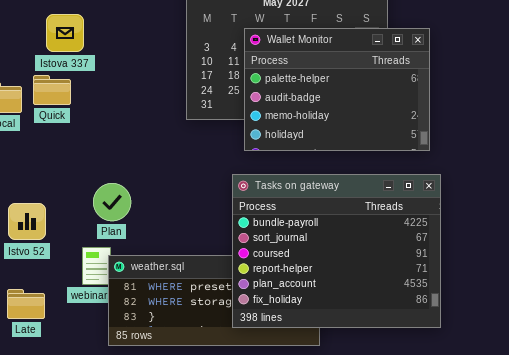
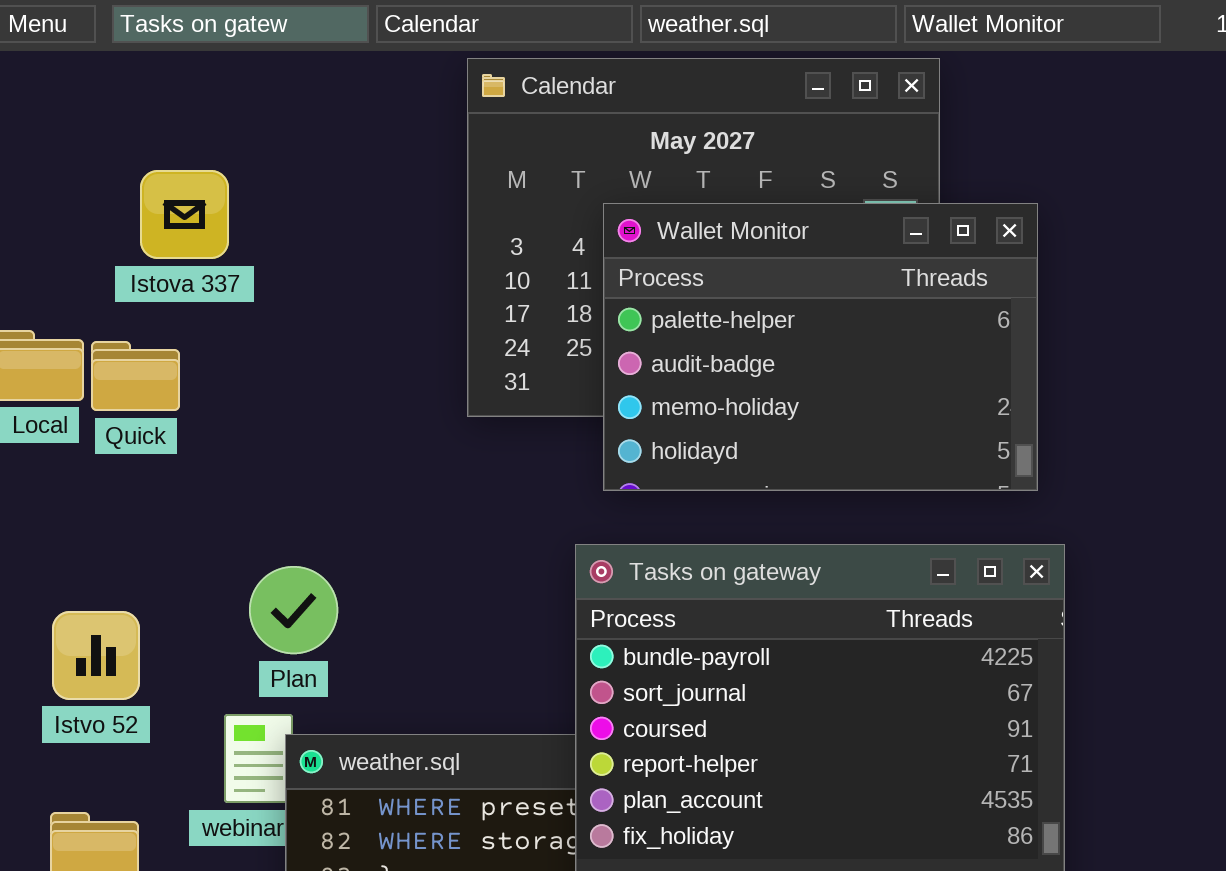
Quick: [33,75,71,105] -> [91,341,180,411], moved

